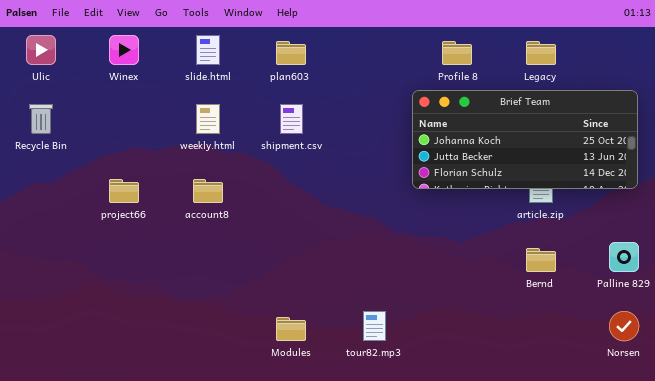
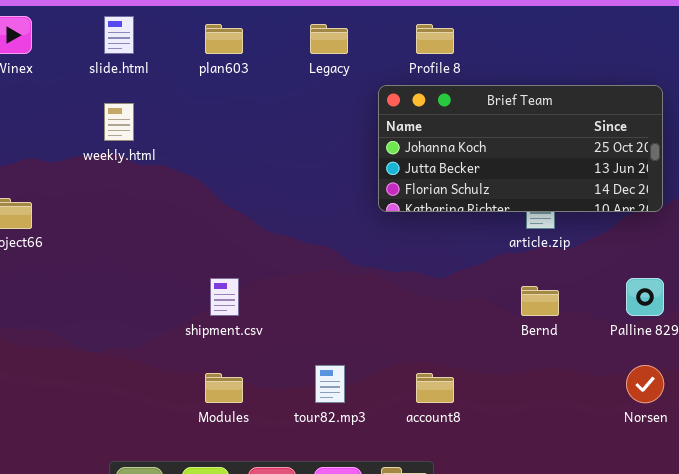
Legacy: [526,41,556,65] -> [310,24,348,54], moved
shipment.csv: [280,104,303,134] -> [210,278,239,316], moved
account8: [193,179,223,203] -> [416,373,454,403], moved

